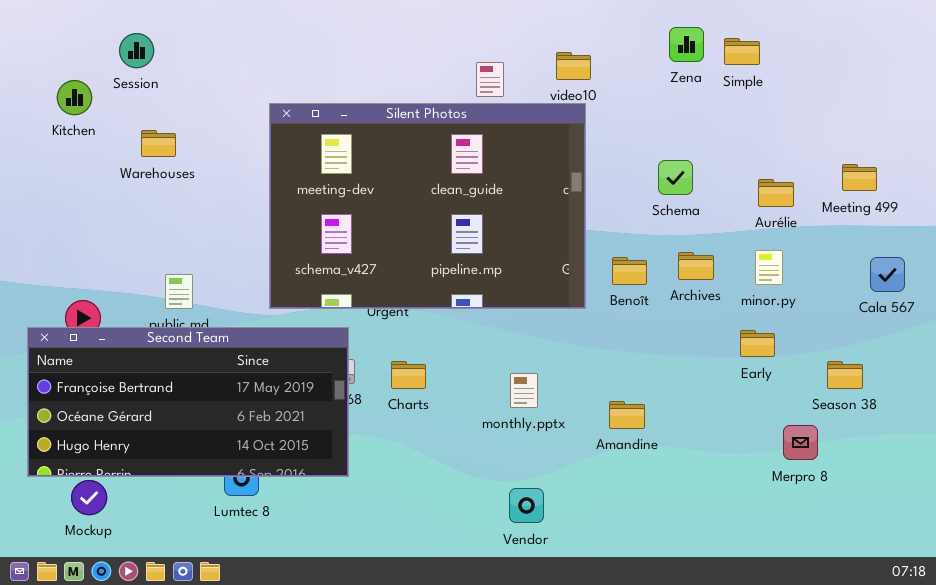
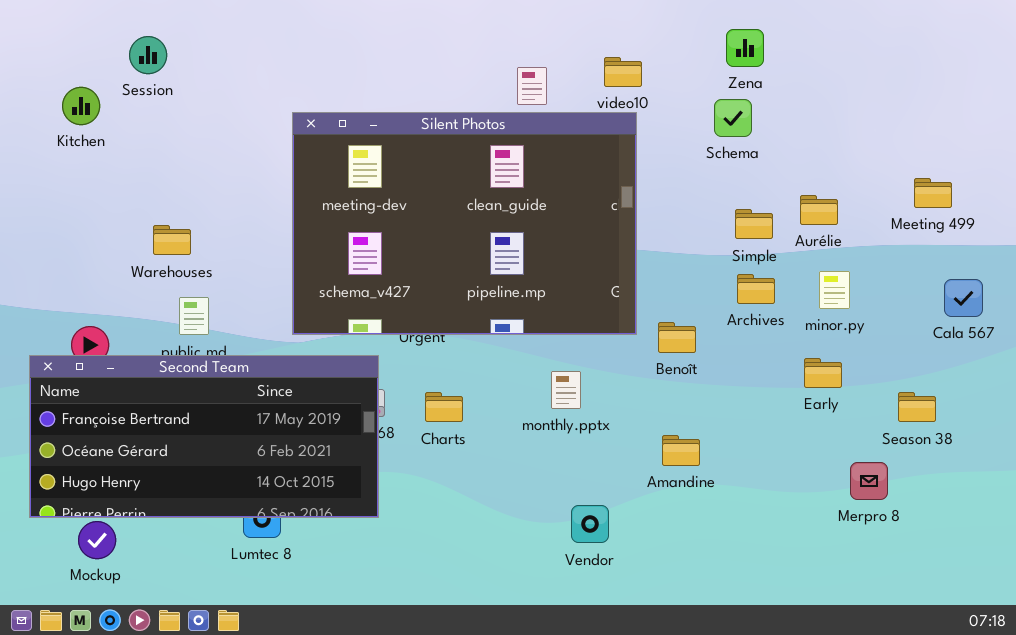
Simple: [724,38,760,65] -> [735,209,773,239], moved
Warehouses: [141,130,176,157] -> [153,225,191,255], moved
Schema: [658,160,693,195] -> [714,99,752,137], moved
Aurélie: [758,179,794,207] -> [800,195,838,225], moved
Benoît: [612,257,647,285] -> [658,322,696,353], moved
monthly.pptx: [510,373,538,408] -> [551,371,581,409], moved
Vendor: [509,488,544,523] -> [571,505,609,543], moved

